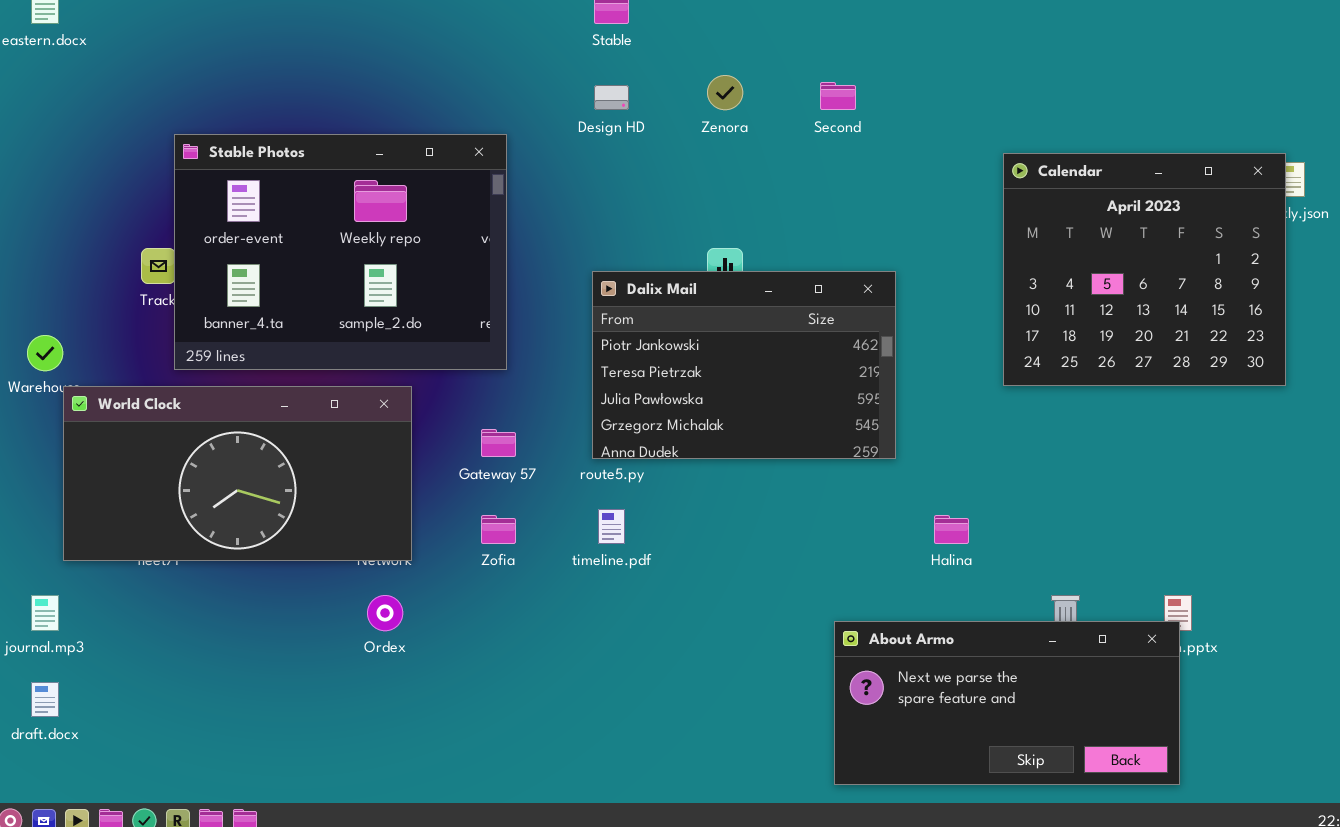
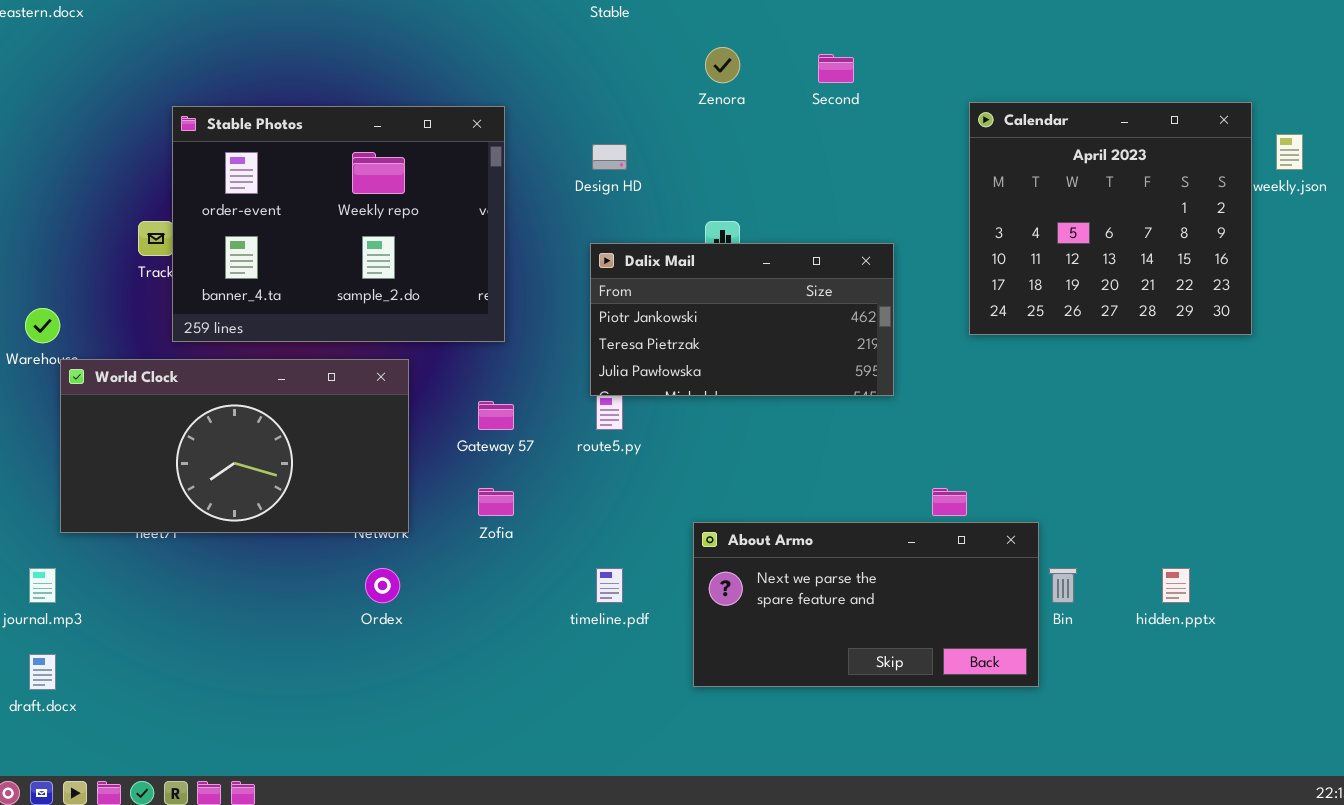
Design HD: [594,85,629,110] -> [592,144,627,170], moved
Calendar: [1003,153,1286,386] -> [969,102,1252,335], moved
Dalix Mail: [592,271,896,459] -> [590,243,894,396], resized
timeline.pdf: [598,509,625,544] -> [596,568,623,603], moved
About Armo: [834,621,1180,785] -> [693,522,1039,687], moved

